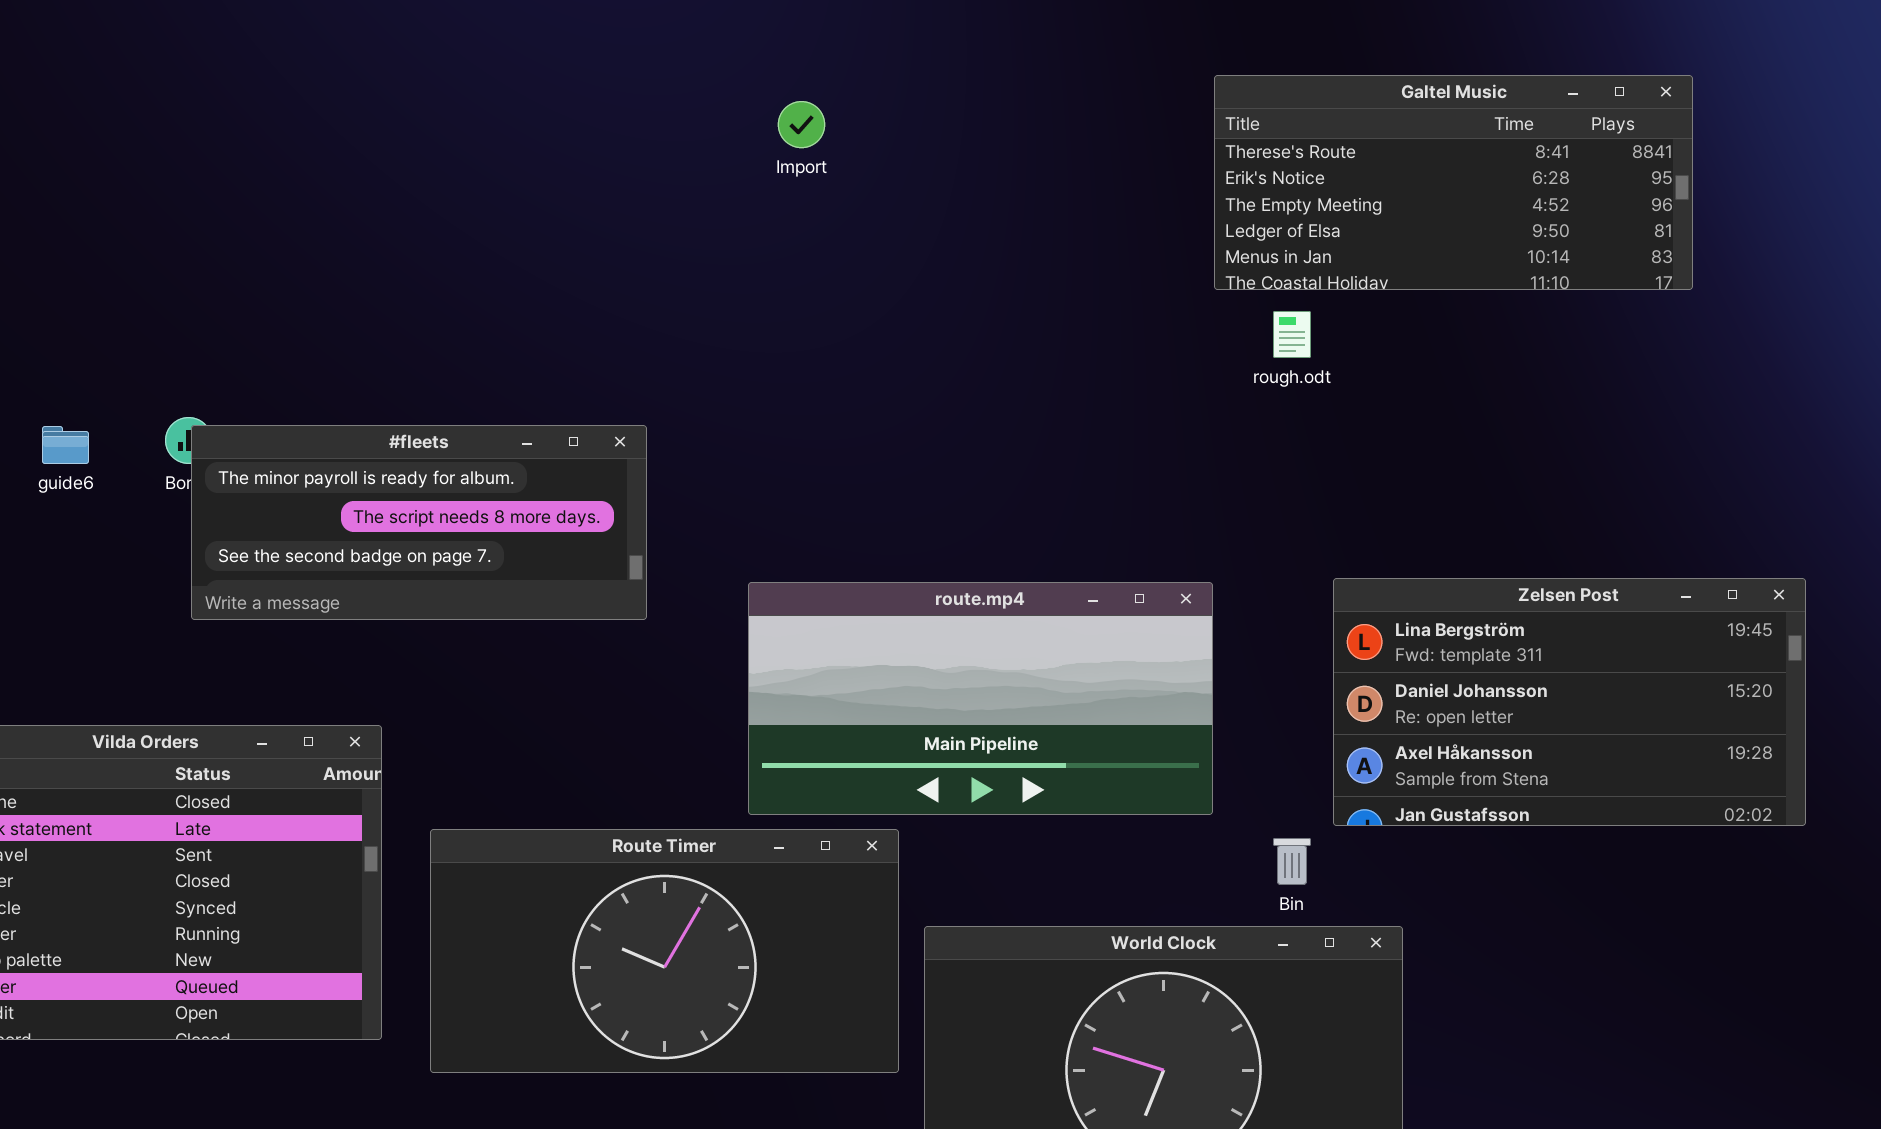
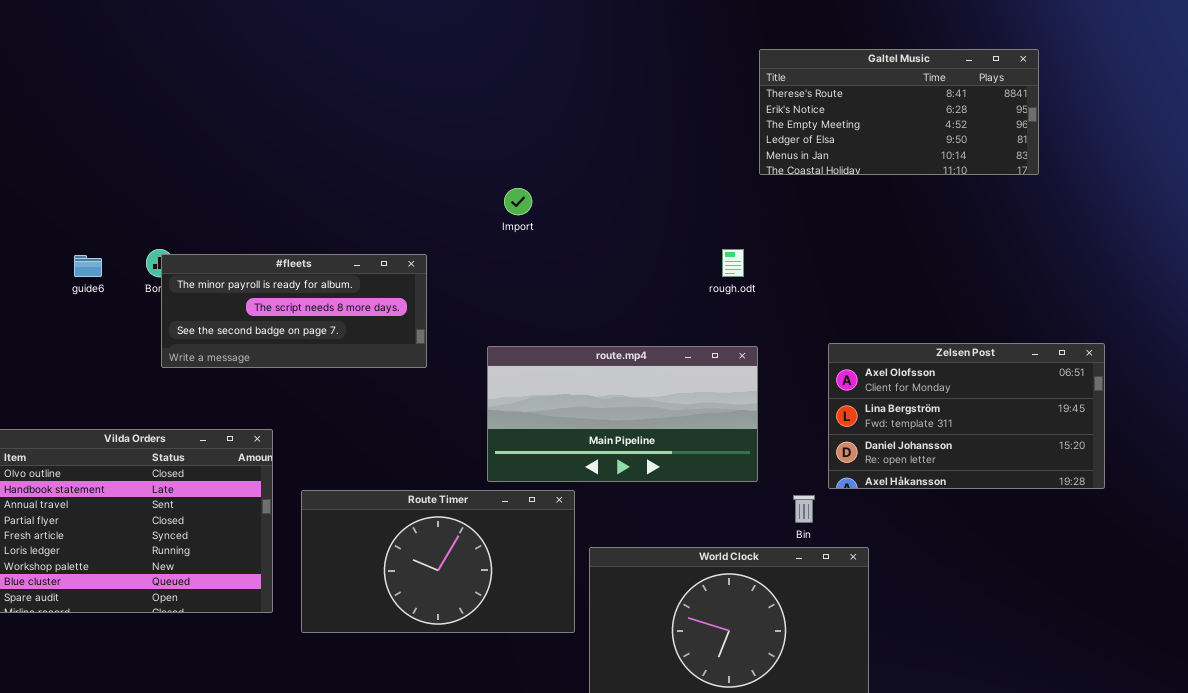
Import: [778,101,825,148] -> [504,188,532,215], moved
rough.odt: [1273,311,1311,358] -> [722,249,744,277], moved
Zelsen Post: [1333,578,1806,826] -> [828,343,1105,489], scrolled up 1 row

